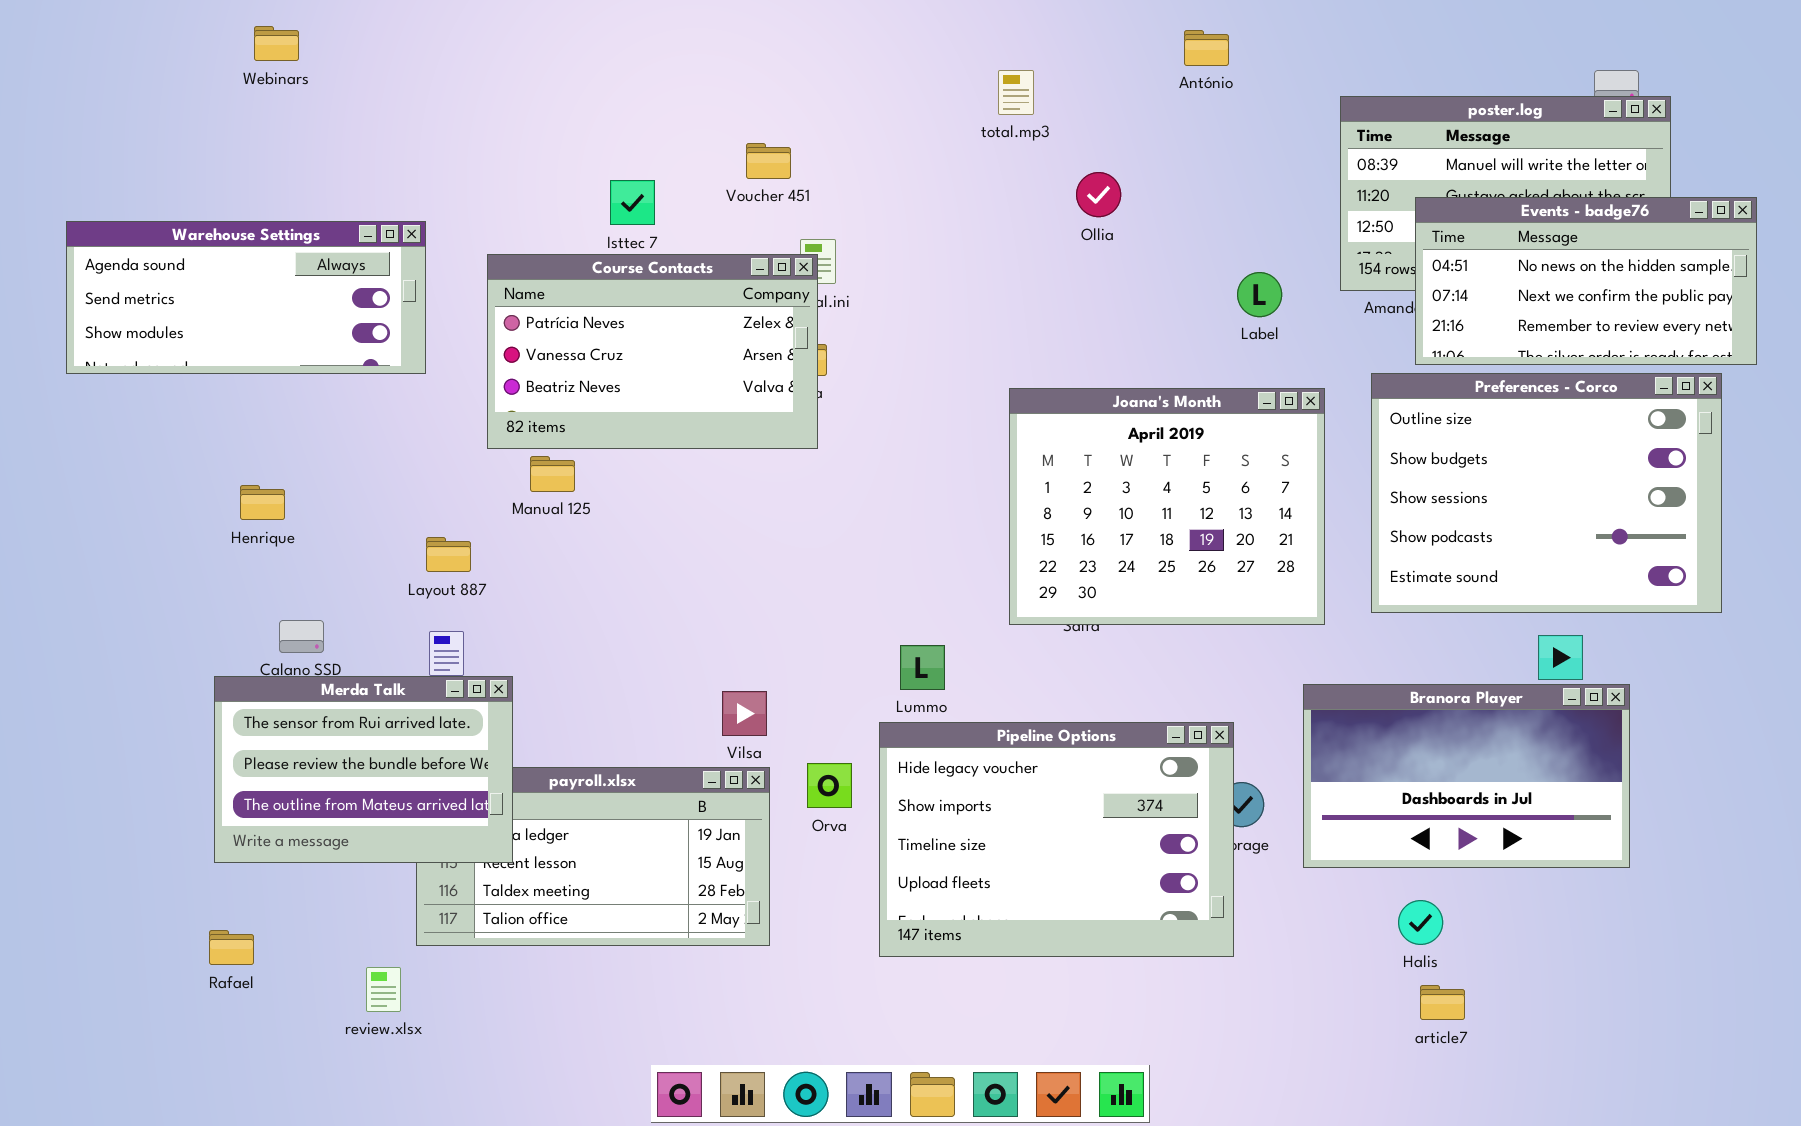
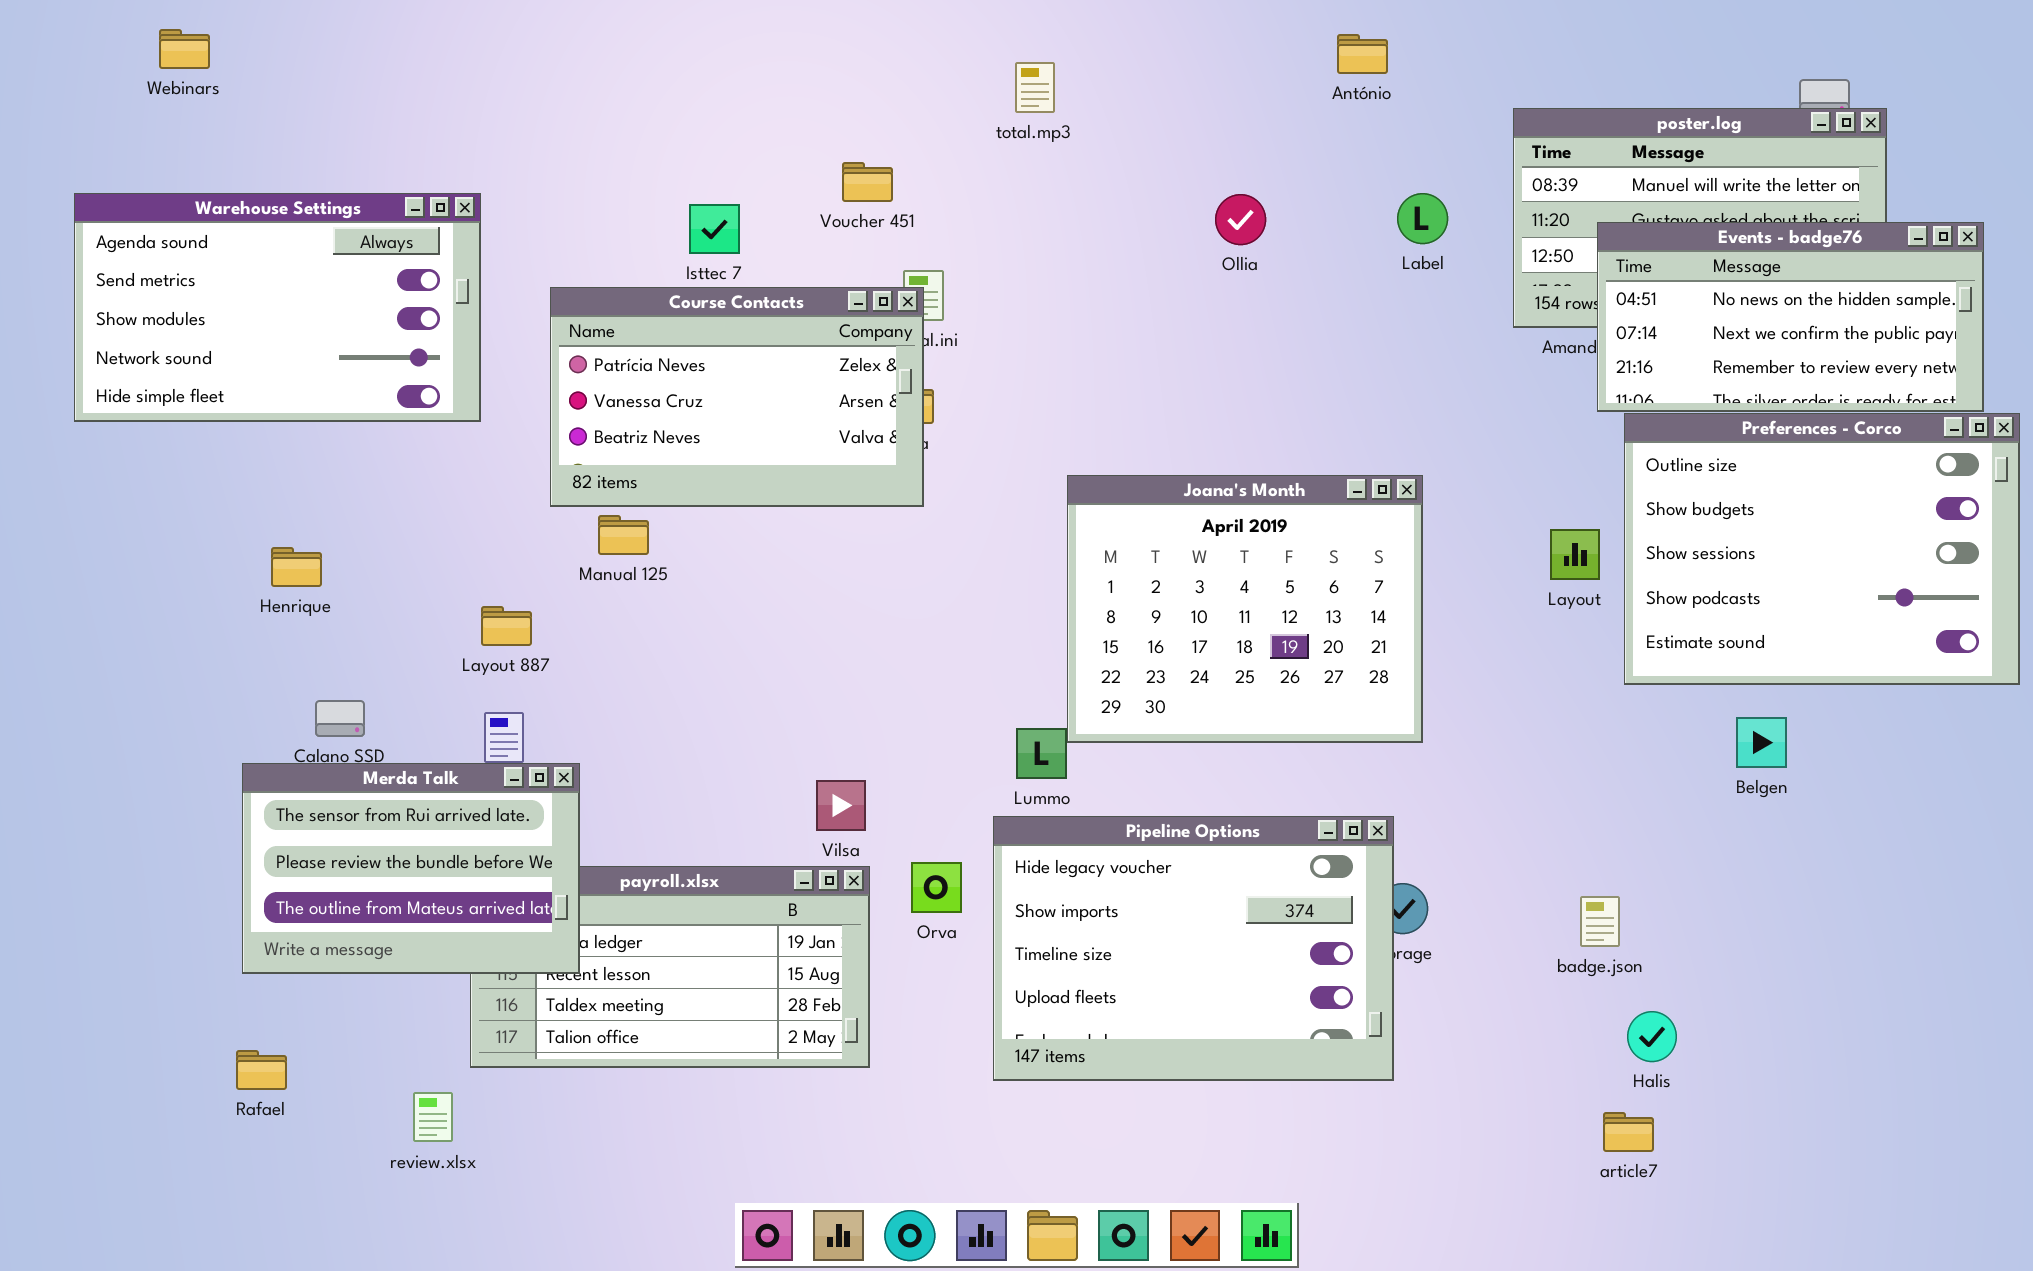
Webinars: [254,26,299,61] -> [159,29,210,69], moved
total.mp3: [998,70,1034,115] -> [1015,62,1055,113], moved
Warehouse Settings: [66,221,426,374] -> [74,193,481,422], resized
Label: [1237,272,1282,317] -> [1397,193,1448,244], moved
Preferences - Corco: [1371,373,1722,613] -> [1624,413,2020,685], moved
Joana's Month: [1009,388,1325,625] -> [1067,475,1423,743], moved
Branora Player: [1303,684,1630,868] -> none, closed
Halis: [1398,900,1443,945] -> [1627,1011,1677,1062], moved

